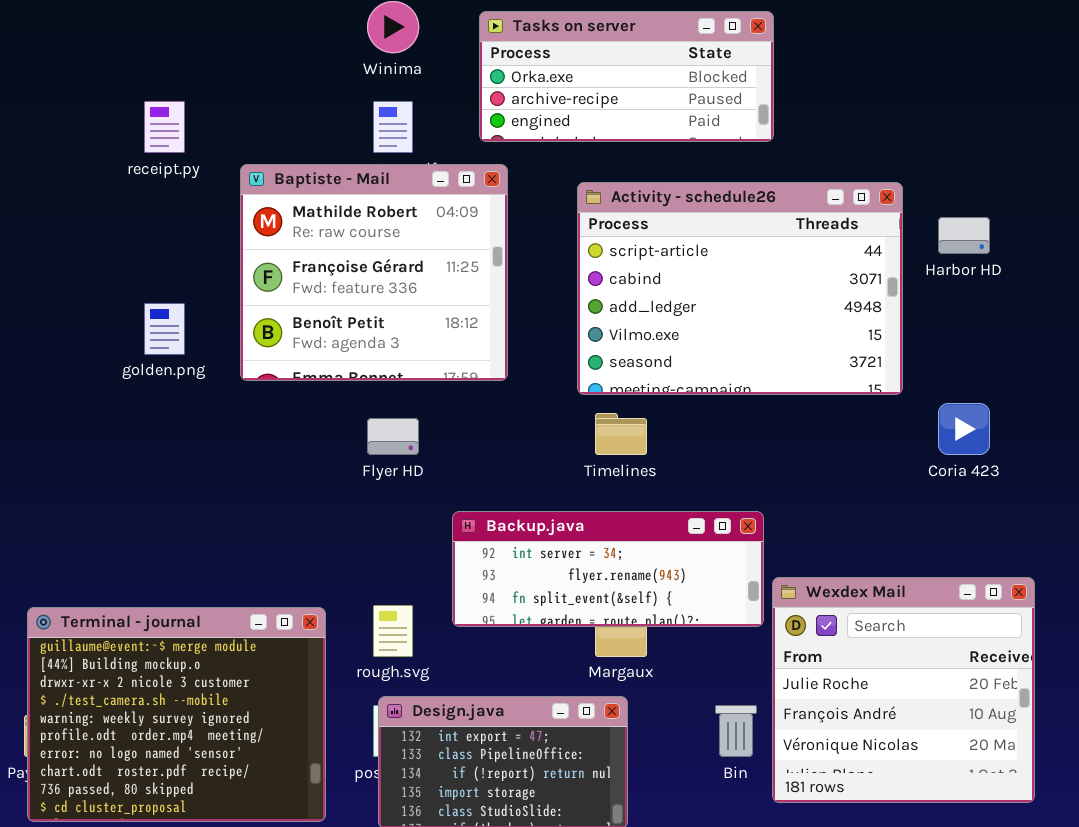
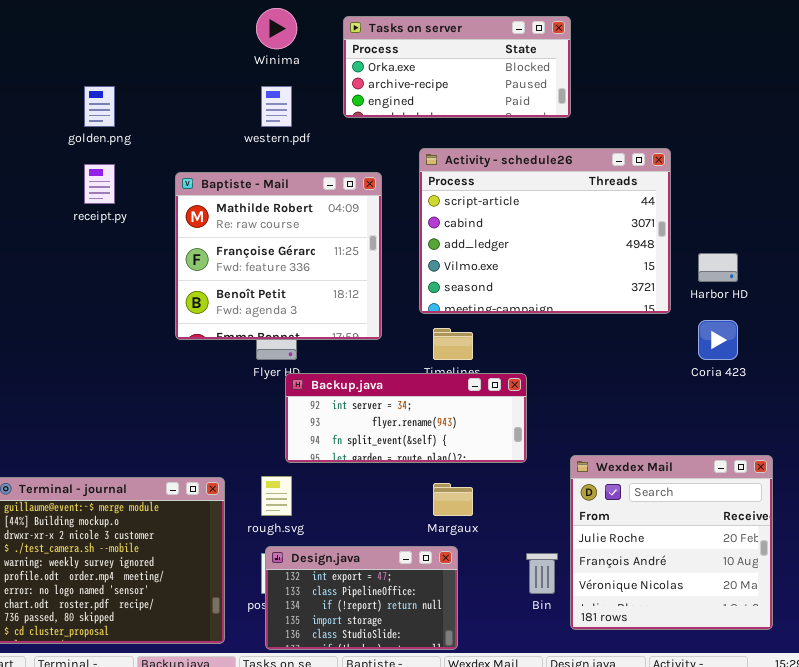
receipt.py: [144,101,185,153] -> [84,164,115,204], moved
Baptiste - Mail: [240,164,508,381] -> [175,172,382,340], moved
Harbor HD: [938,217,990,254] -> [698,253,738,282], moved
golden.png: [144,303,185,355] -> [84,86,115,127], moved
Backup.java: [452,511,764,627] -> [285,373,527,463], moved

